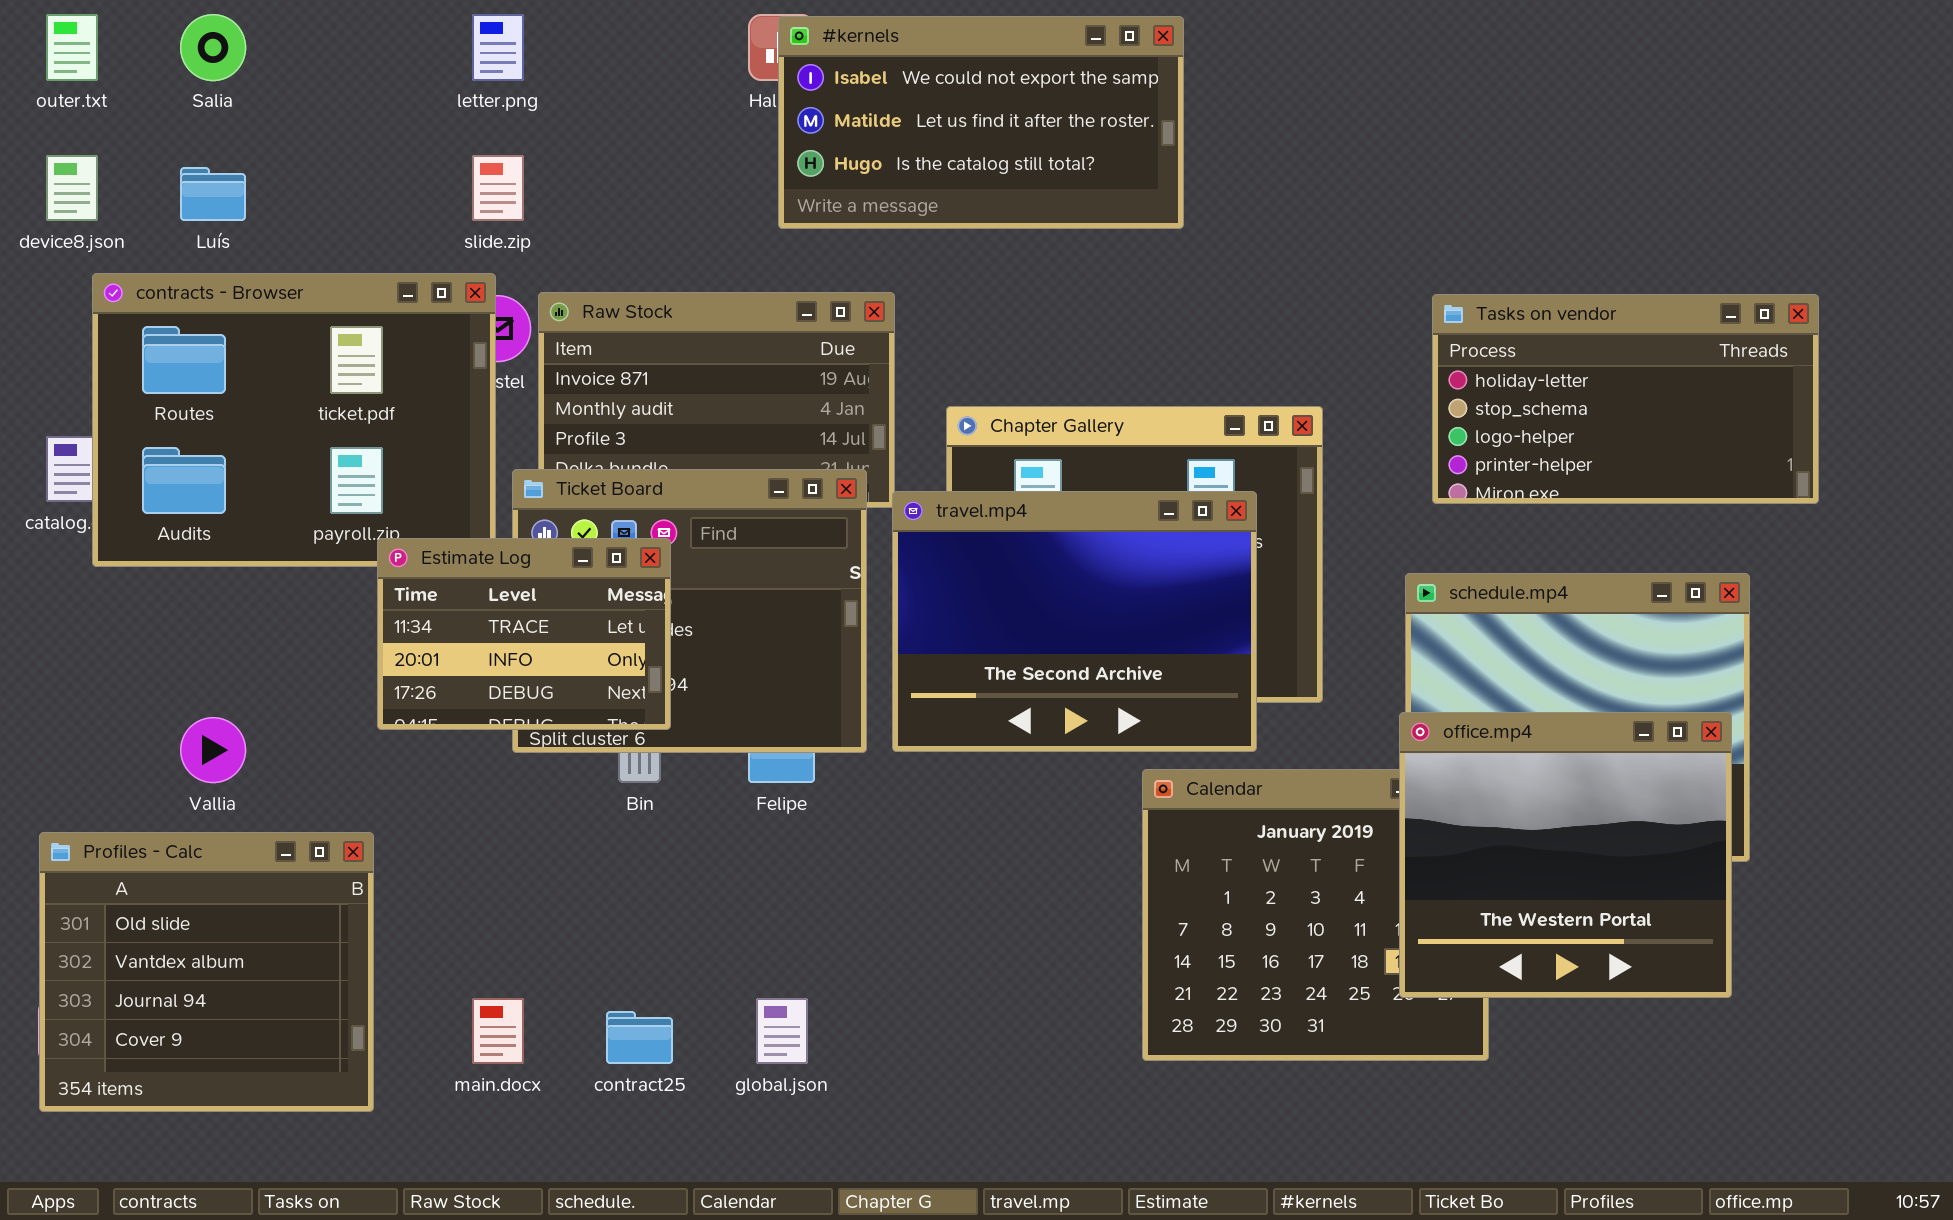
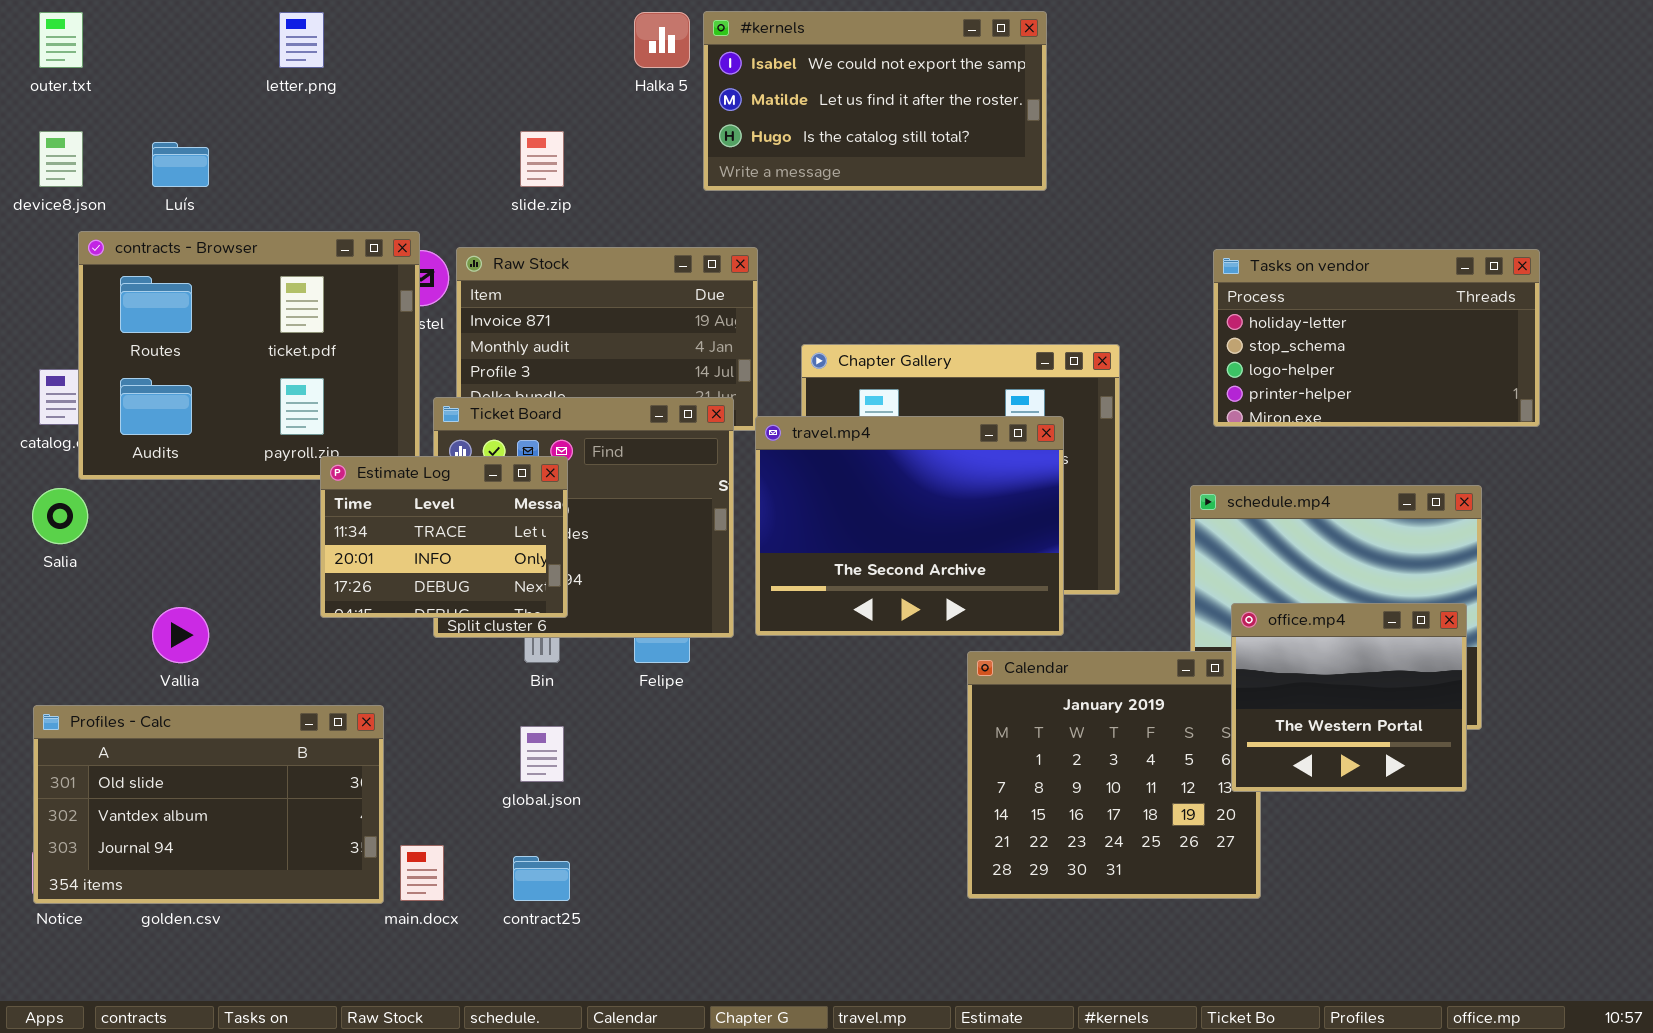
Salia: [180,14,246,81] -> [32,488,88,544], moved
letter.png: [472,14,524,81] -> [279,12,324,68], moved
#kernels: [778,16,1184,229] -> [703,11,1047,191], moved
slide.zip: [472,155,524,221] -> [520,131,564,187], moved
office.mp4: [1399,712,1732,998] -> [1231,603,1467,792], resized
Profiles - Calc: [39,832,374,1112] -> [33,705,384,904], resized
global.json: [756,998,808,1064] -> [520,726,564,782], moved

